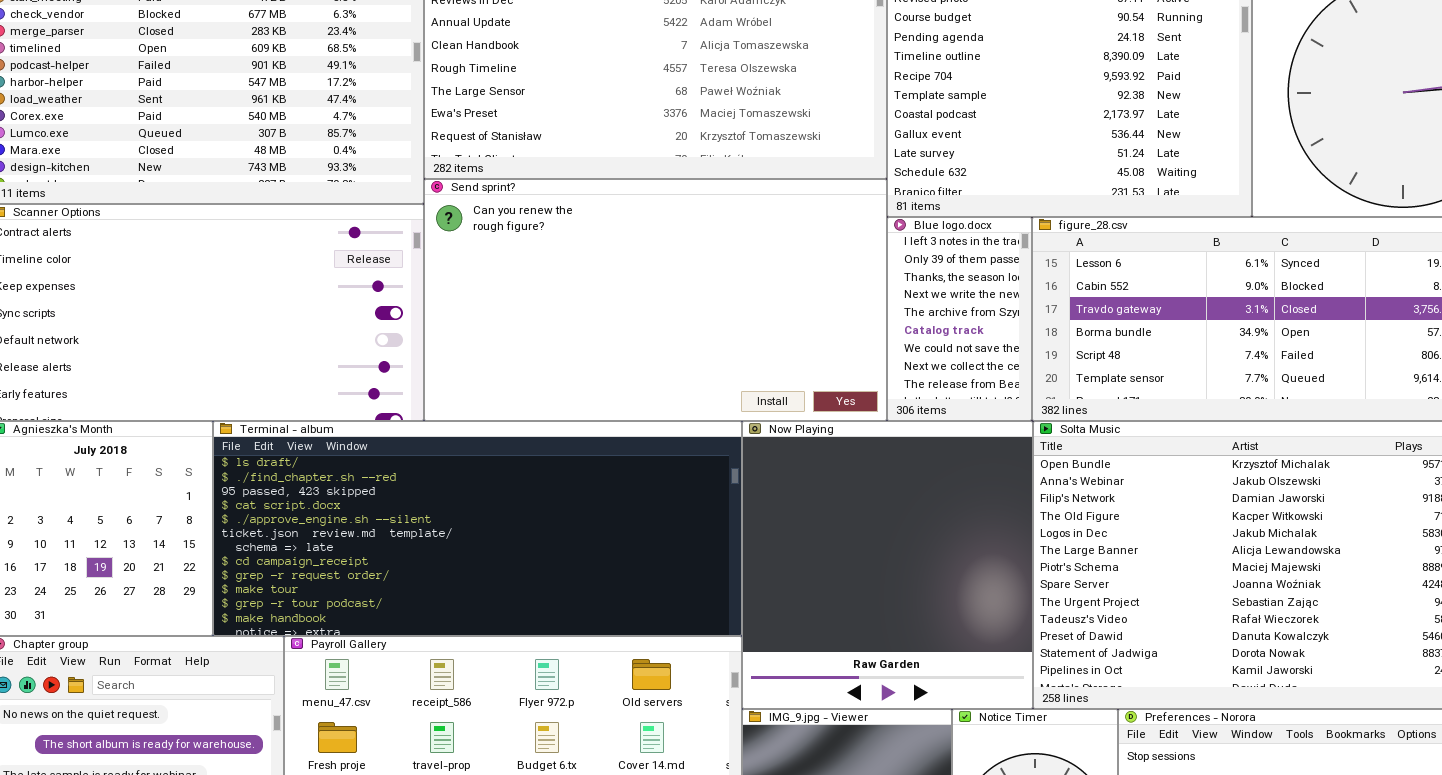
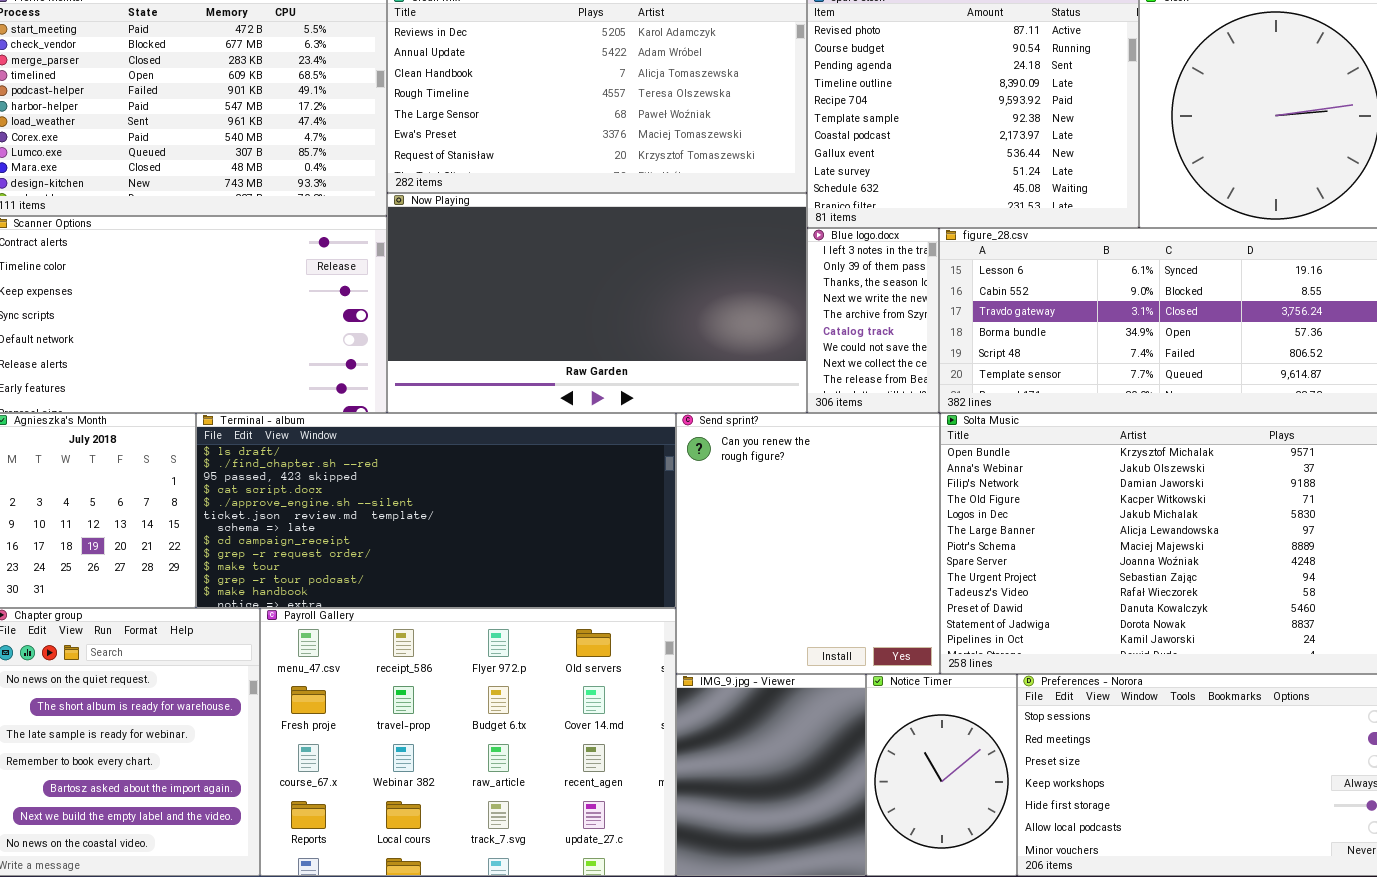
Send sprint?: [424,179,887,421] -> [676,413,940,674], moved, resized
Now Playing: [742,421,1033,709] -> [387,193,807,413], moved, resized

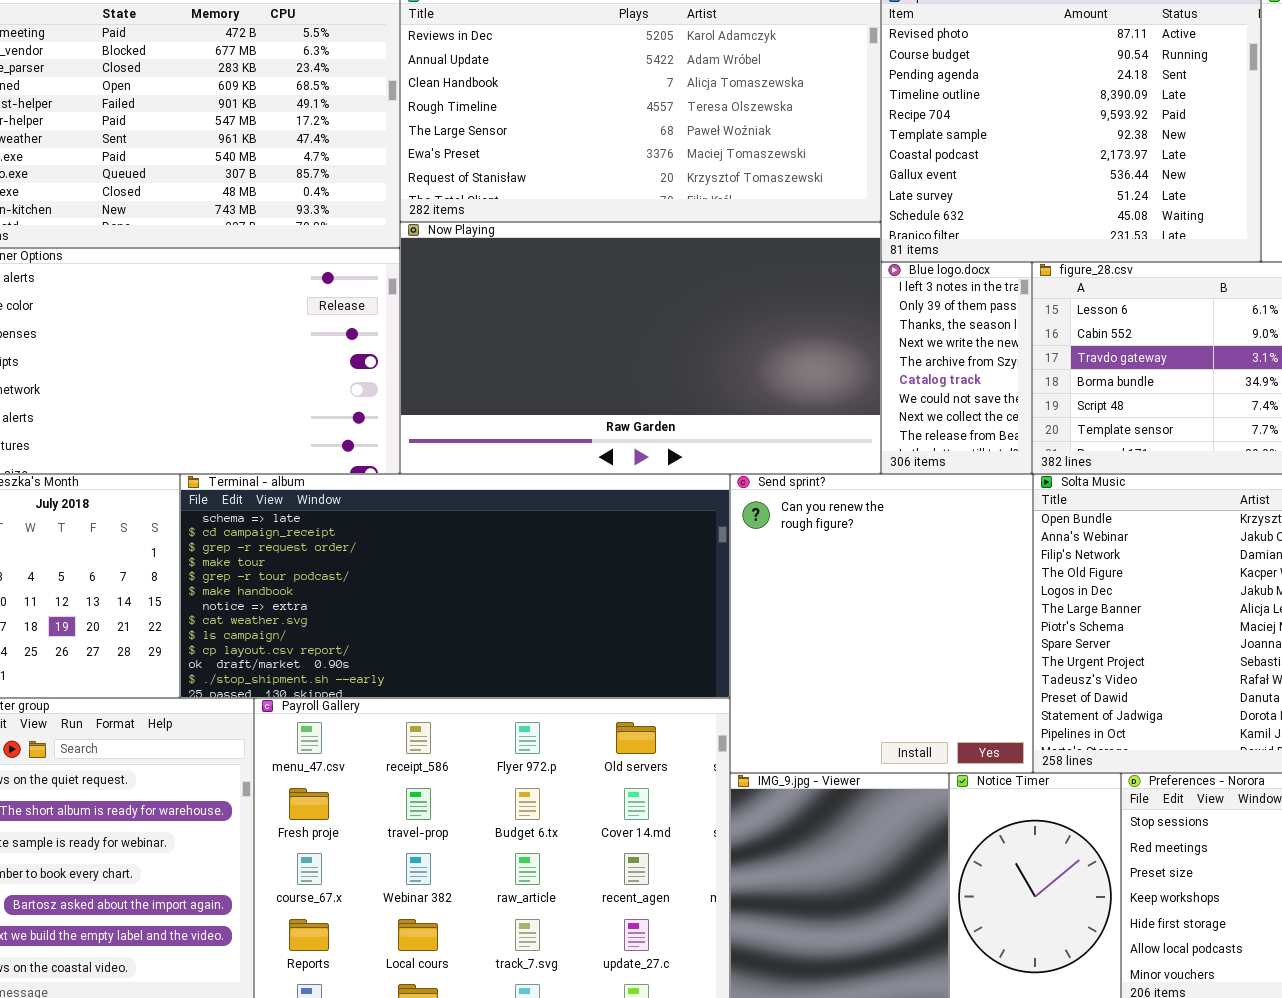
Terminal - album: [196,413,676,608] -> [180,474,730,698], scrolled down 6 rows

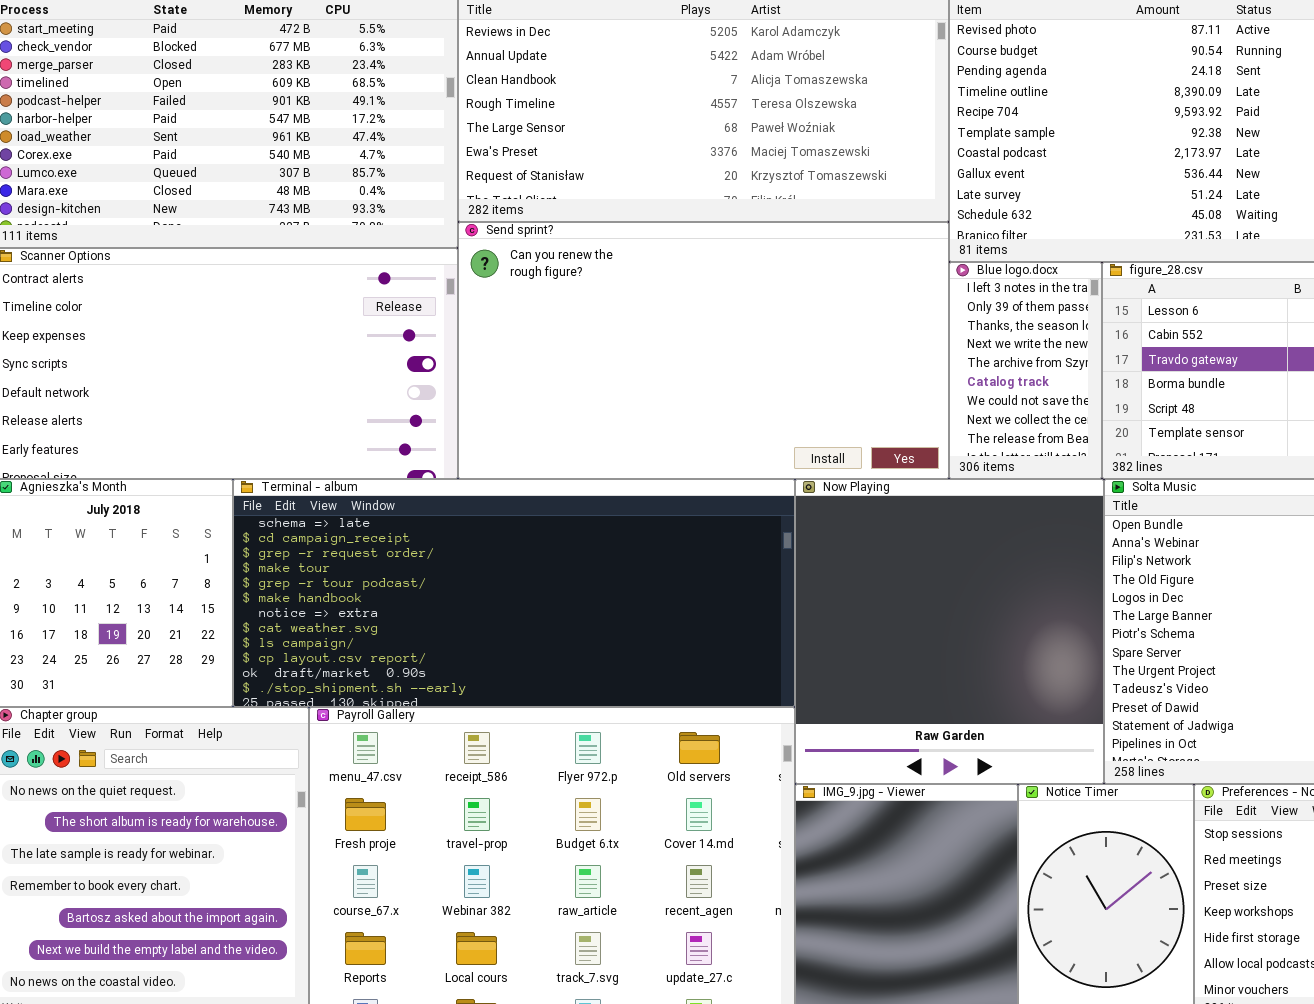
Now Playing: [400,222,881,474] -> [795,479,1104,784], moved, resized
Send sprint?: [730,474,1033,773] -> [458,222,949,479], moved, resized

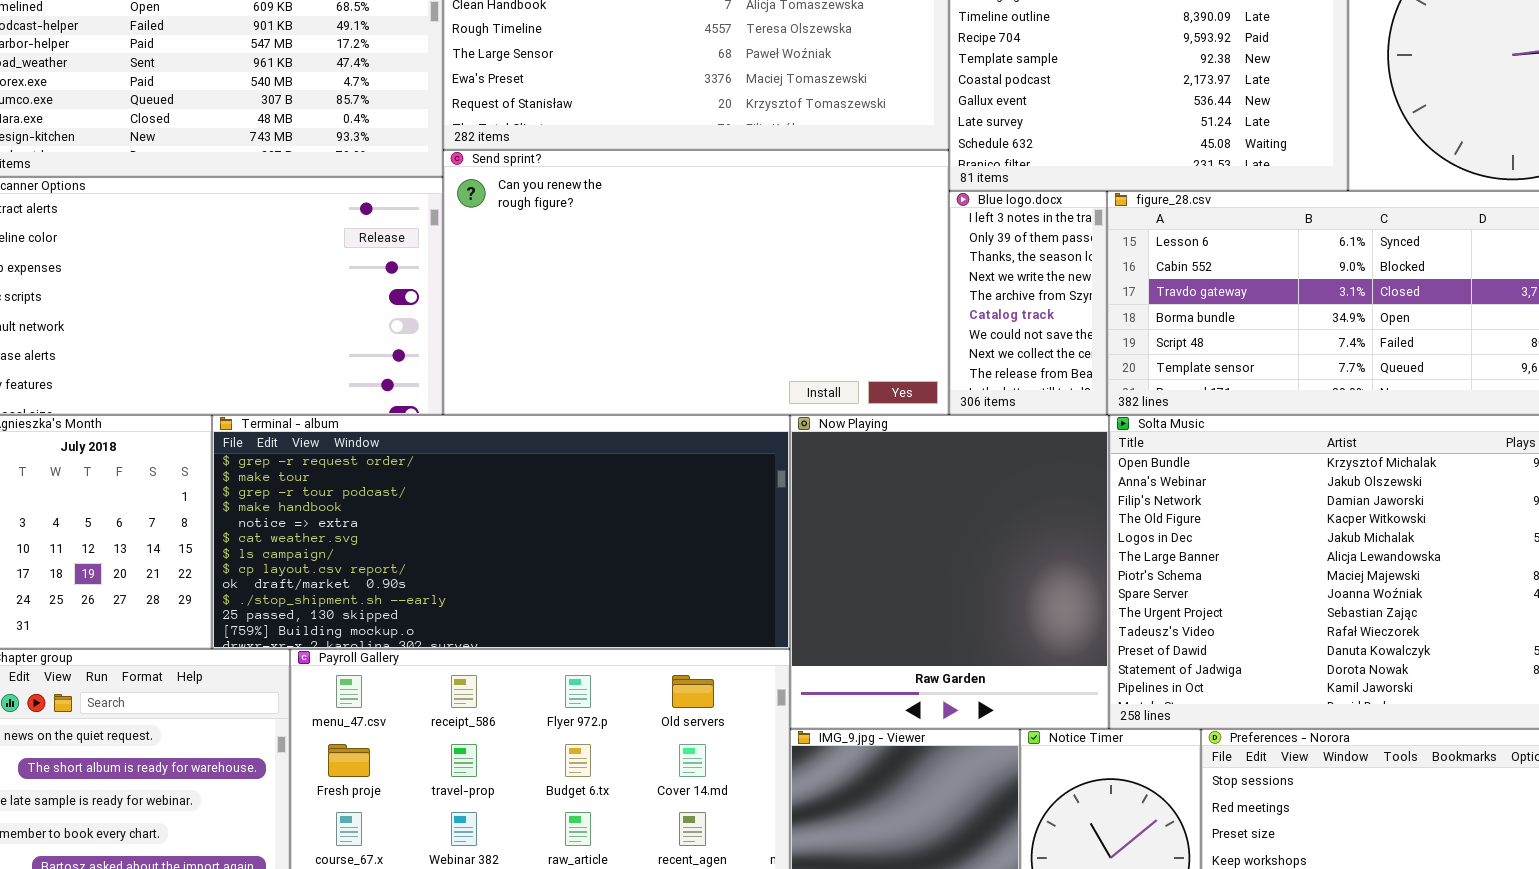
Terminal - album: [233,479,795,707] -> [212,415,790,649], scrolled down 2 rows

